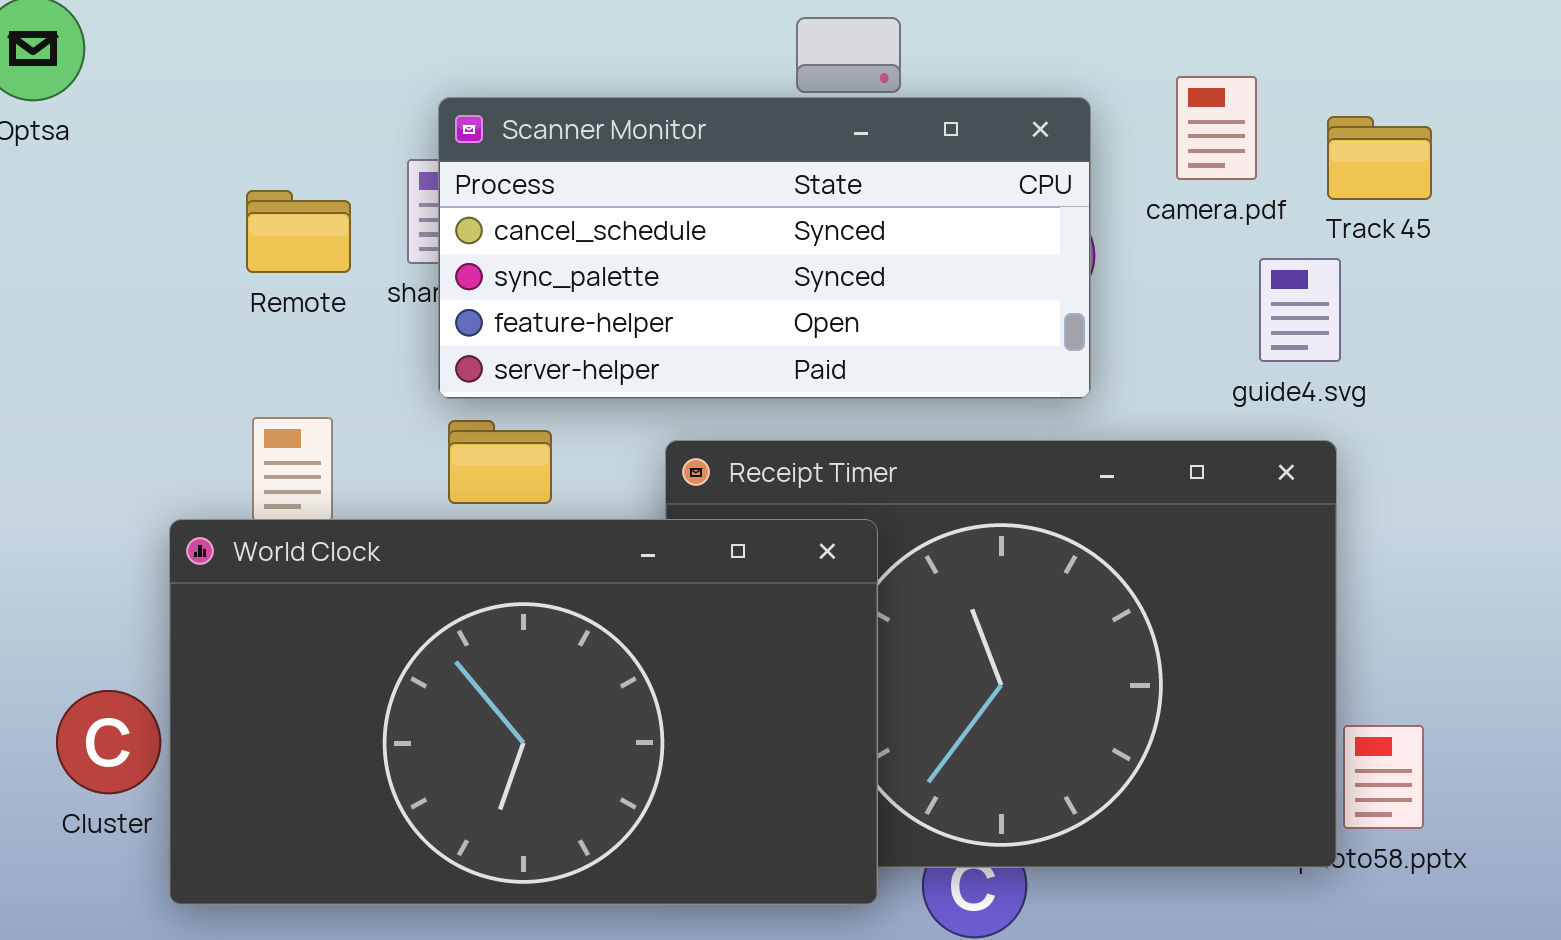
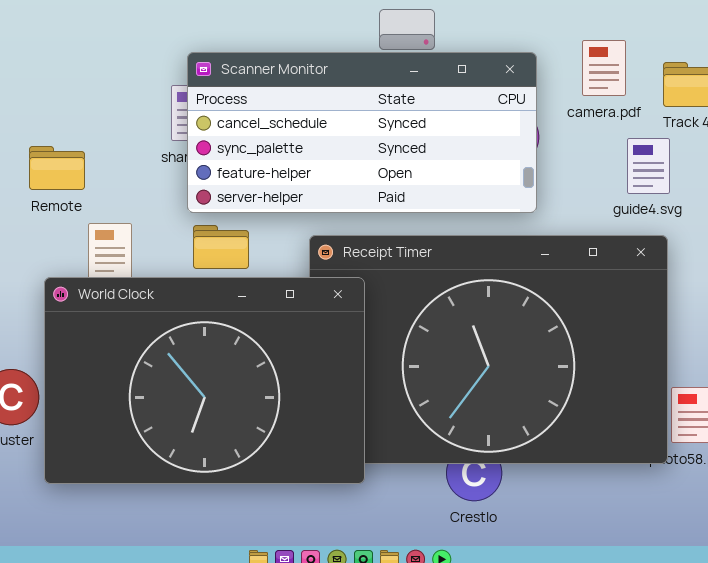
Remote: [246,190,351,273] -> [29,146,85,190], moved
World Clock: [169,519,878,905] -> [44,277,365,484], resized

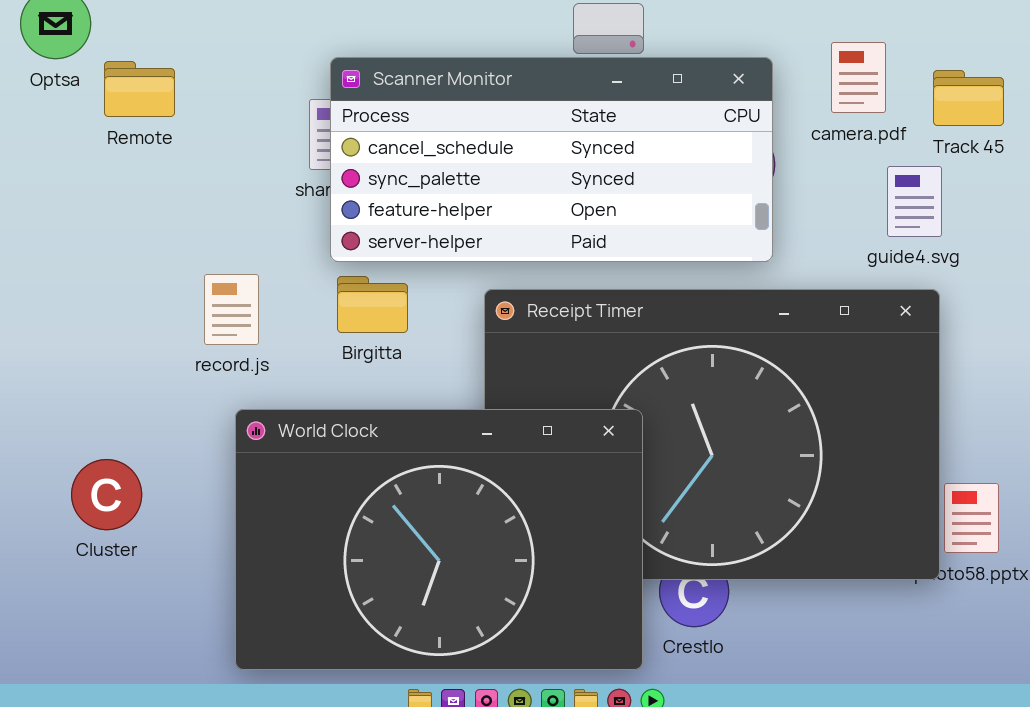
Remote: [29,146,85,190] -> [104,61,175,117], moved
World Clock: [44,277,365,484] -> [235,409,643,670], moved

